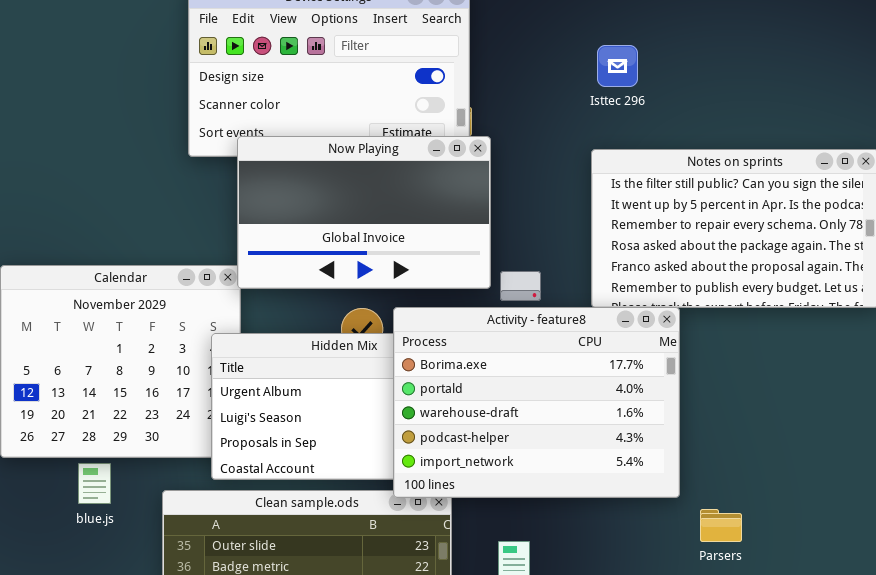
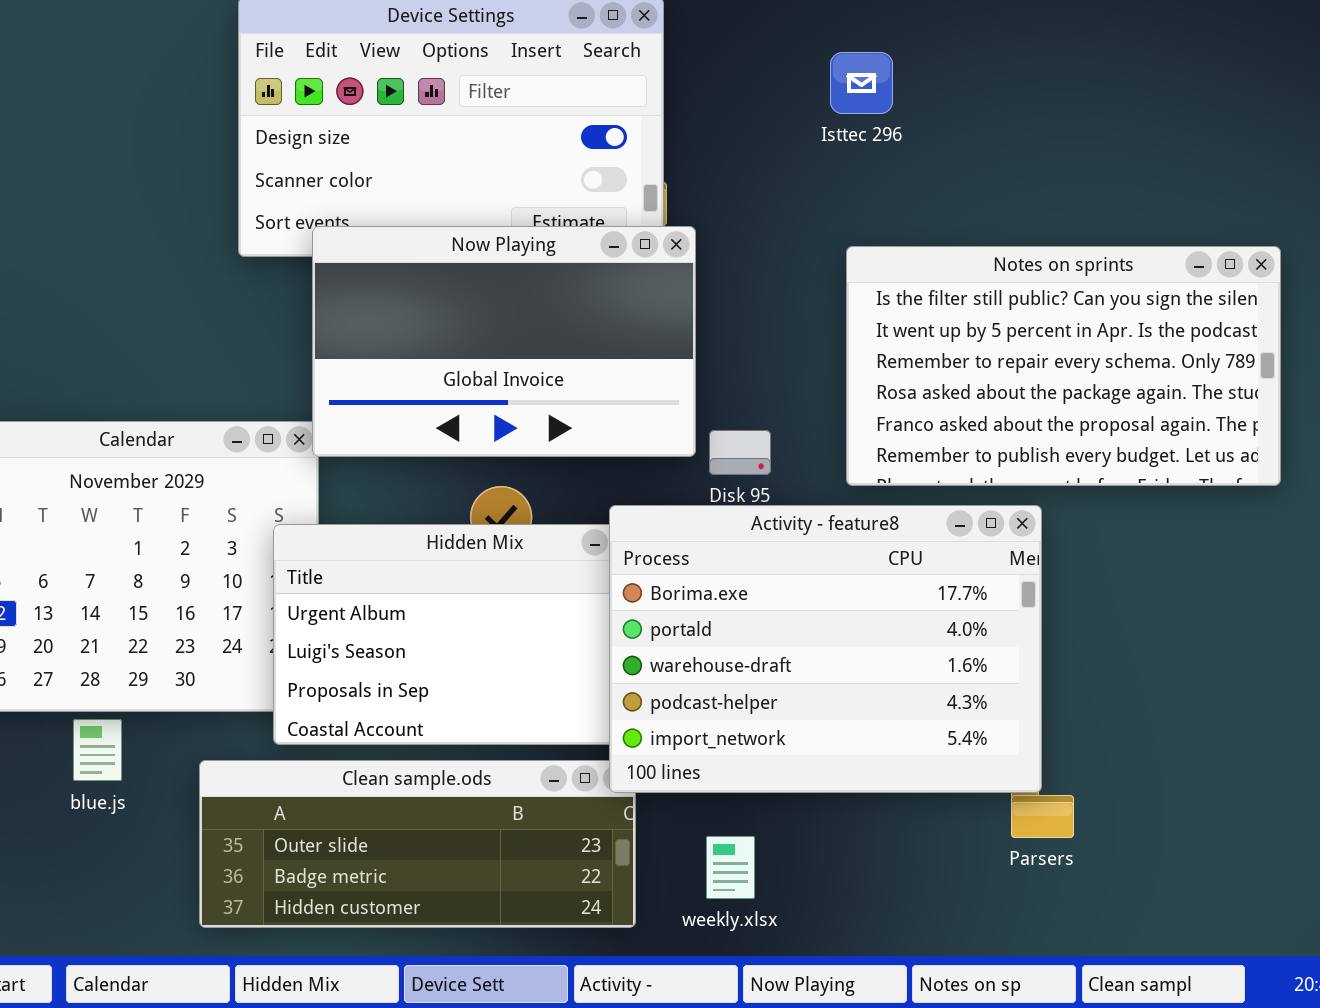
Isttec 296: [597,45,638,87] -> [830,52,893,114], moved
Activity - feature8: [393,307,680,498] -> [609,505,1042,793], moved

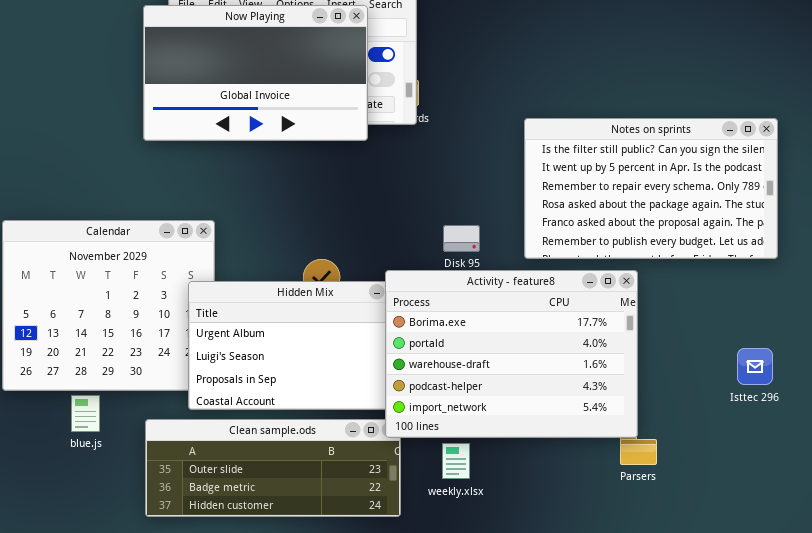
Isttec 296: [830,52,893,114] -> [737,348,773,385], moved
Now Playing: [312,226,696,457] -> [143,5,368,141], moved
weekly.xlsx: [706,836,755,899] -> [442,443,470,479], moved

